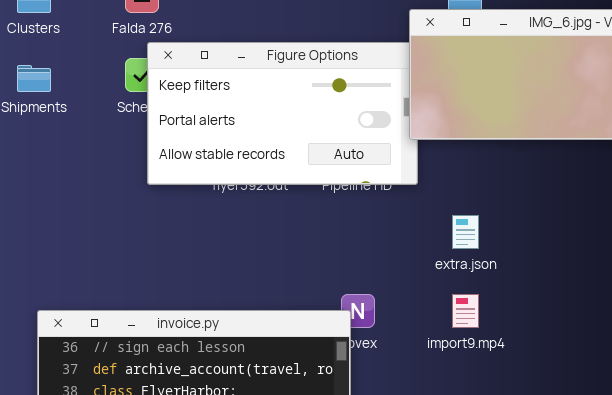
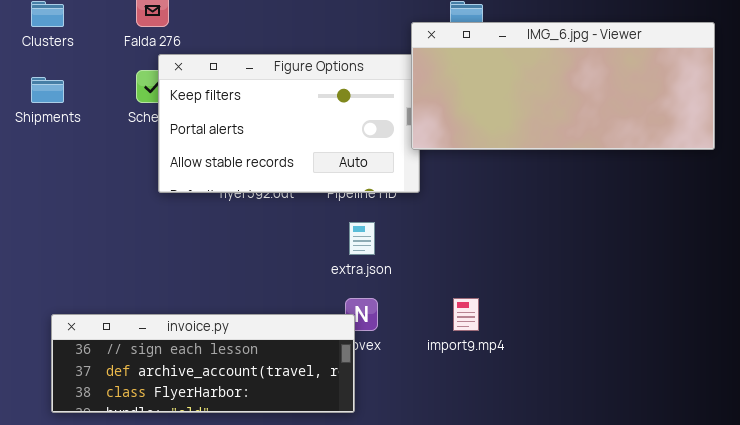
extra.json: [452,215,479,249] -> [349,222,375,255], moved

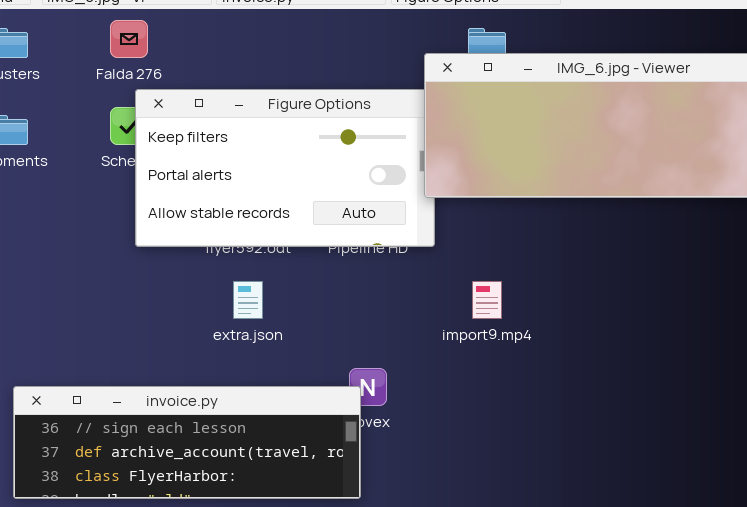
extra.json: [349,222,375,255] -> [233,281,263,319], moved
import9.mp4: [453,298,479,331] -> [472,281,502,319], moved

